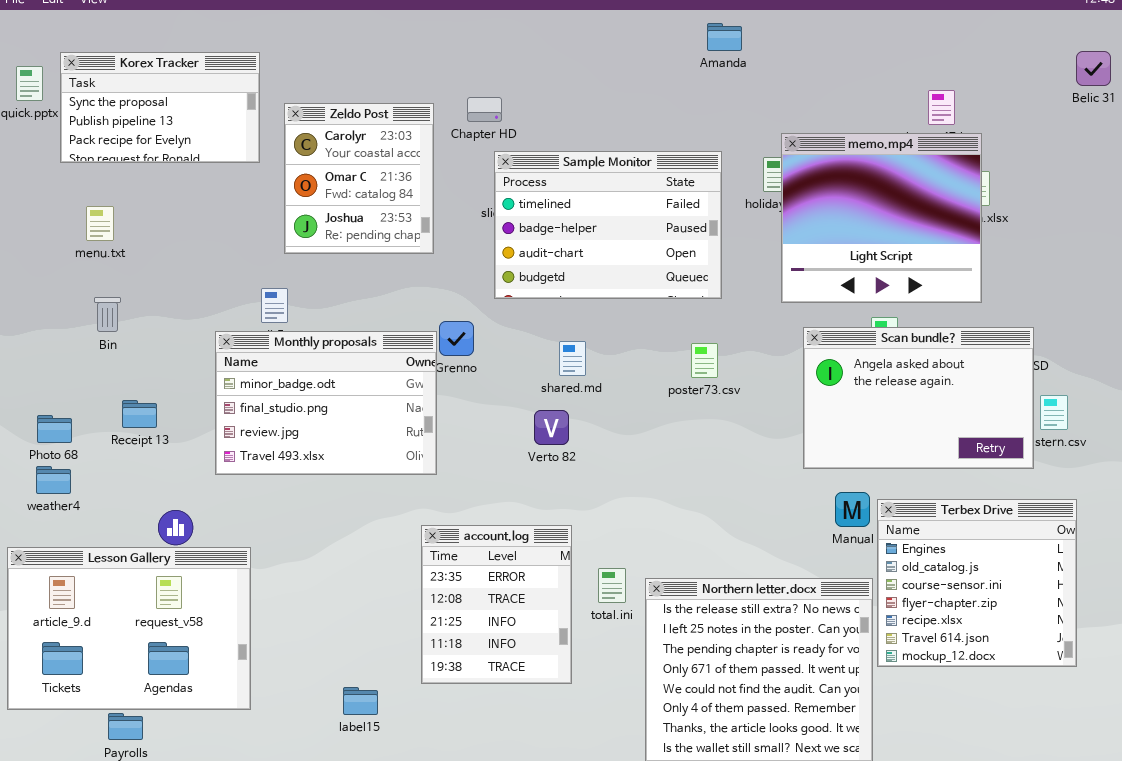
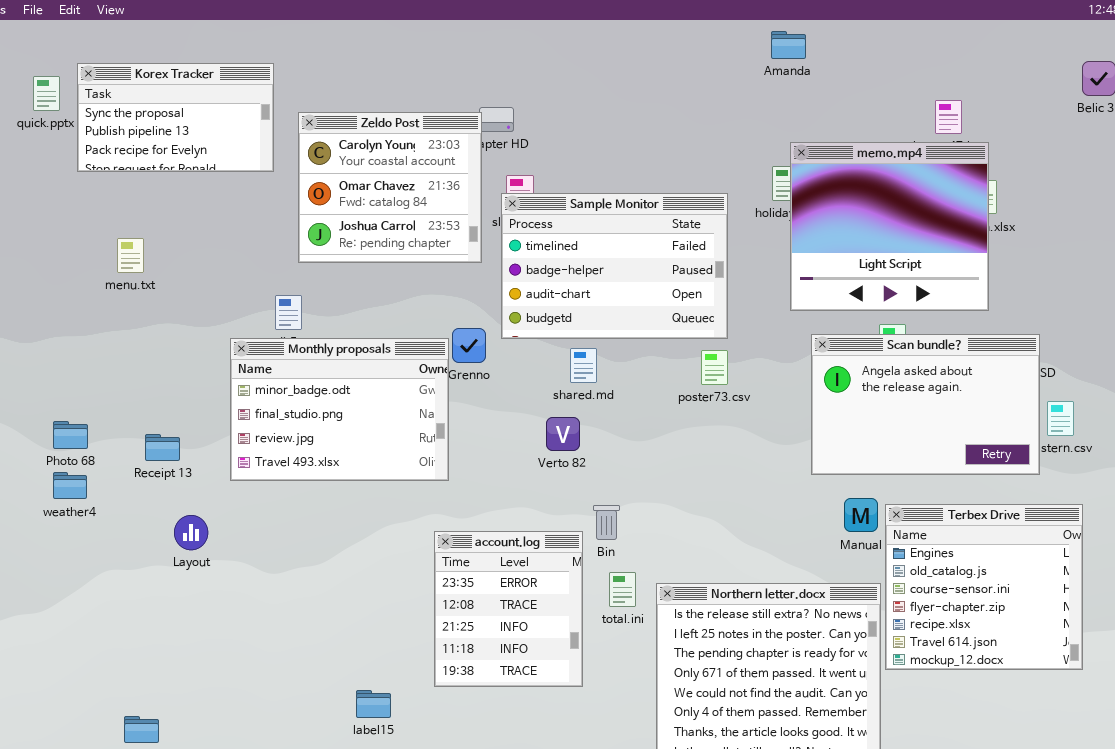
Amanda: [707,23,742,51] -> [771,31,806,59], moved
Zeldo Post: [284,103,434,254] -> [298,112,482,263], resized
Sample Monitor: [494,151,722,299] -> [501,193,728,339], moved
menu.txt: [86,206,114,241] -> [117,238,144,273], moved
Bin: [94,297,121,332] -> [593,505,620,540], moved
Receipt 13: [122,400,157,428] -> [145,434,180,461], moved
Lesson Gallery: [7,547,251,710] -> none, closed

